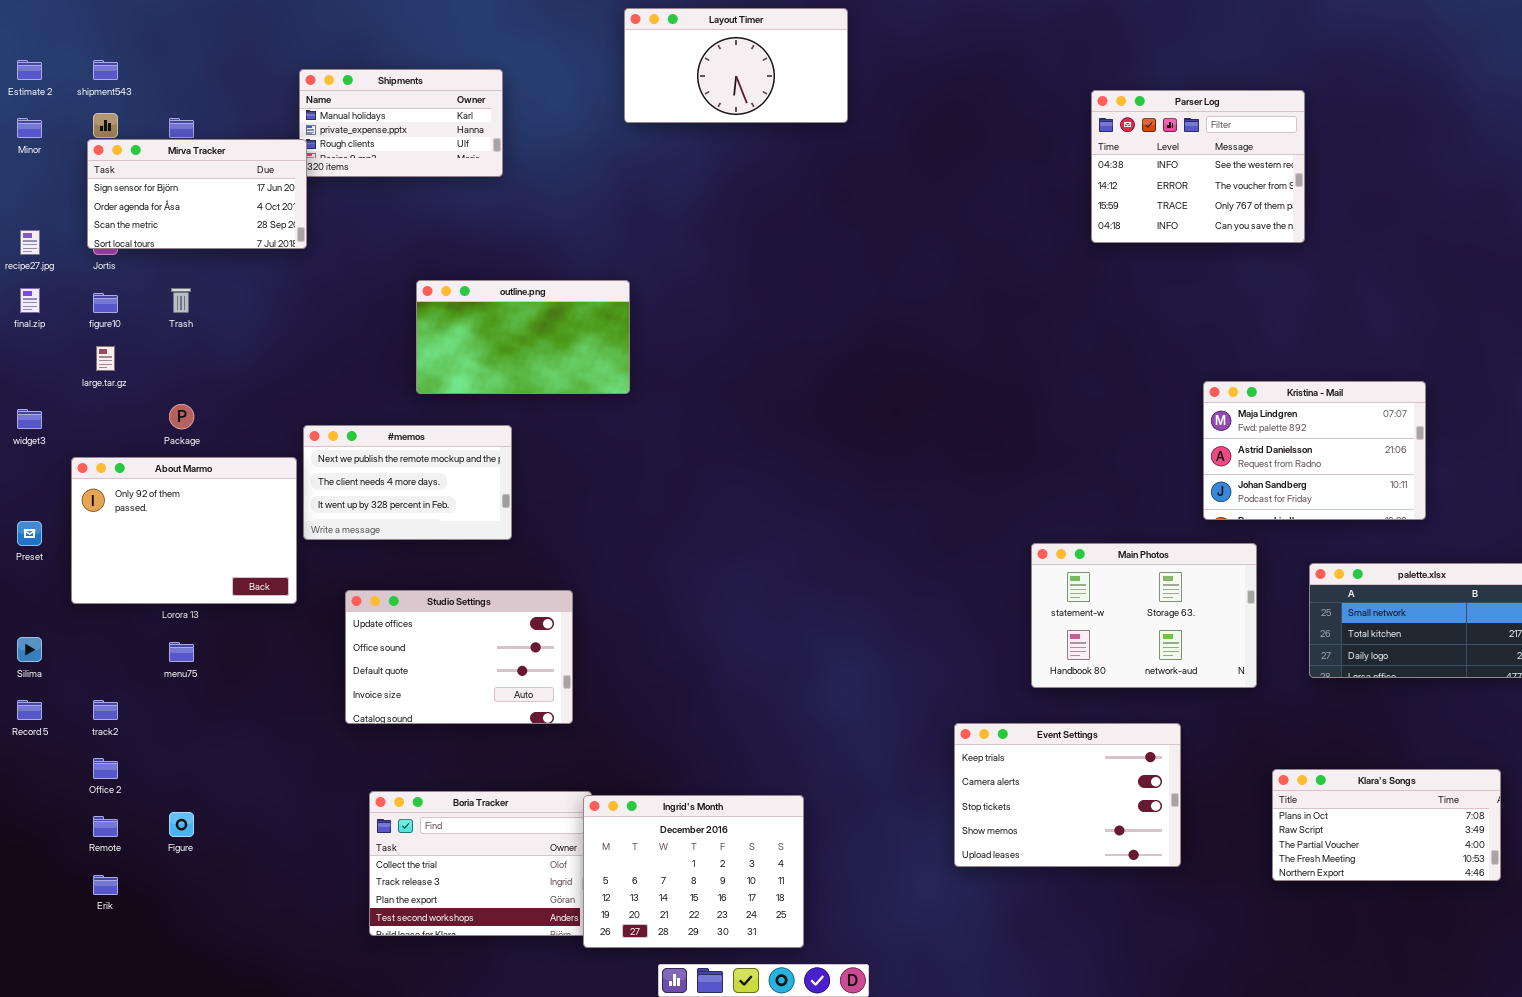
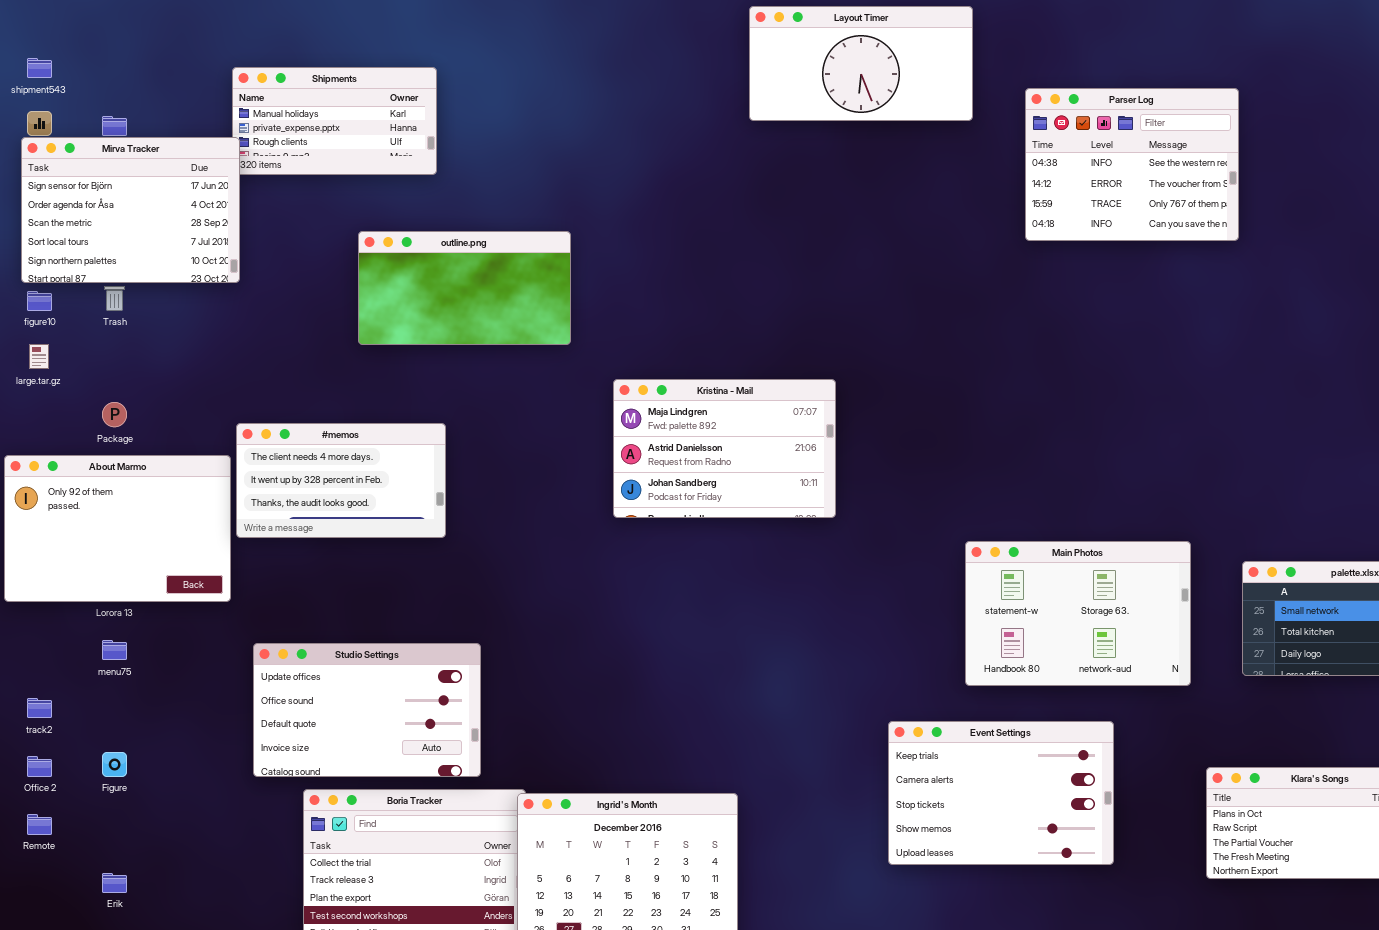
Layout Timer: [624,8,848,123] -> [749,6,973,121], moved
Mirva Tracker: [87,139,307,249] -> [21,137,240,283], resized
outline.png: [416,280,630,394] -> [358,231,571,345], moved
Kristina - Mail: [1203,381,1426,520] -> [613,379,836,518], moved
#memos: [303,425,512,540] -> [236,423,446,538], scrolled down 1 row
Studio Settings: [345,590,573,724] -> [253,643,481,777], moved
Figure: [169,812,194,837] -> [102,752,127,777], moved
Erik: [93,875,118,895] -> [102,873,127,893], moved

